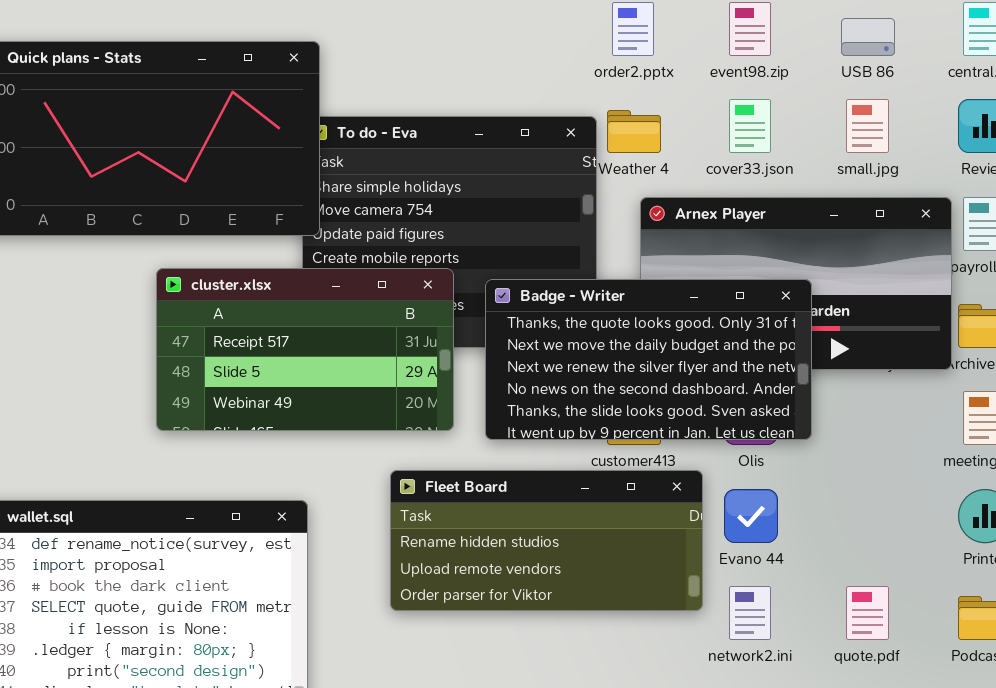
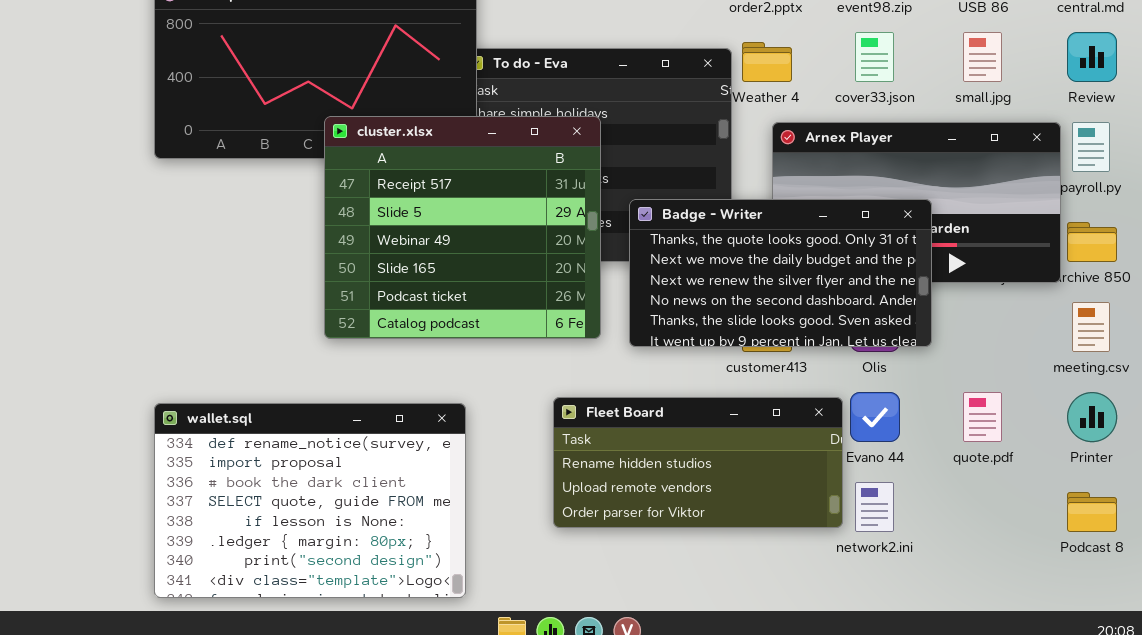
cluster.xlsx: [156,268,454,431] -> [324,116,601,339], resized
Fleet Board: [390,470,703,611] -> [553,397,843,528], moved
quote.pdf: [846,586,889,640] -> [963,392,1002,442], moved

